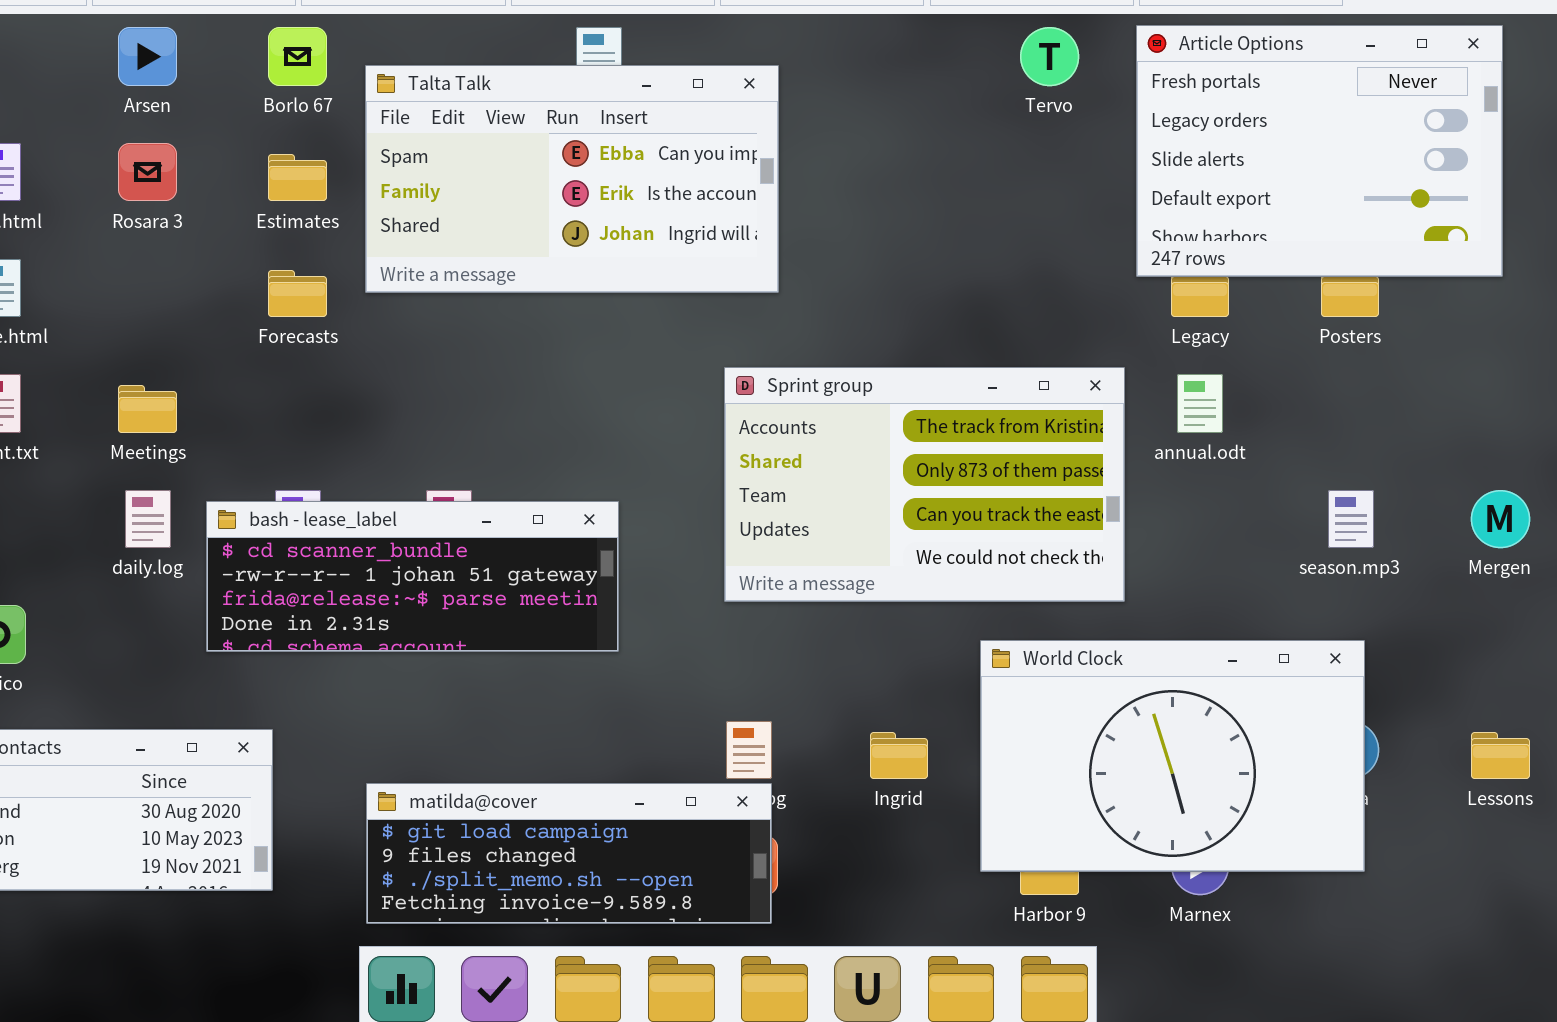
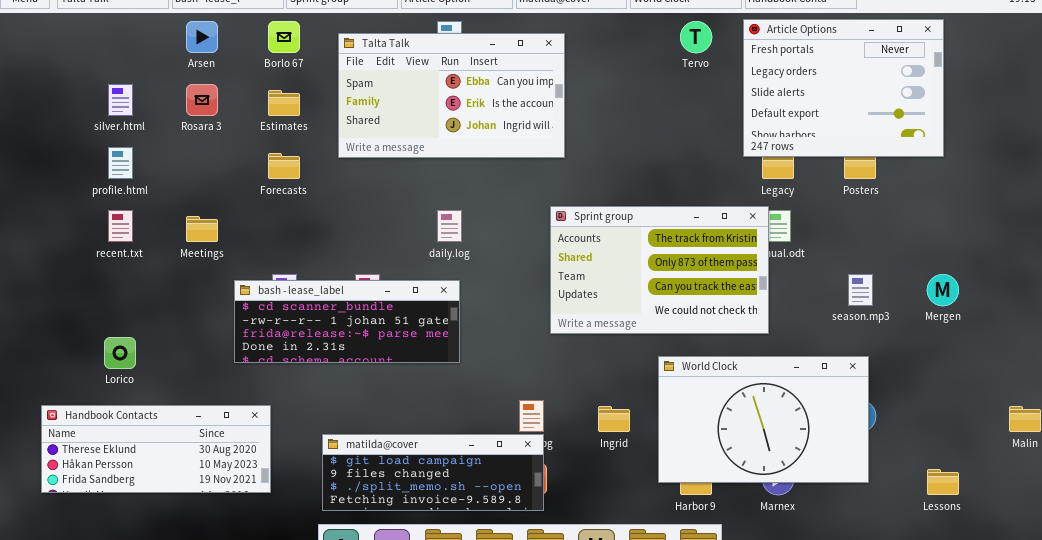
Talta Talk: [365,65,779,293] -> [338,33,565,158], moved
Sprint group: [724,367,1125,602] -> [550,206,769,334], moved
daily.log: [125,490,171,548] -> [437,210,462,242], moved
Lessons: [1471,732,1530,779] -> [927,469,959,495], moved

